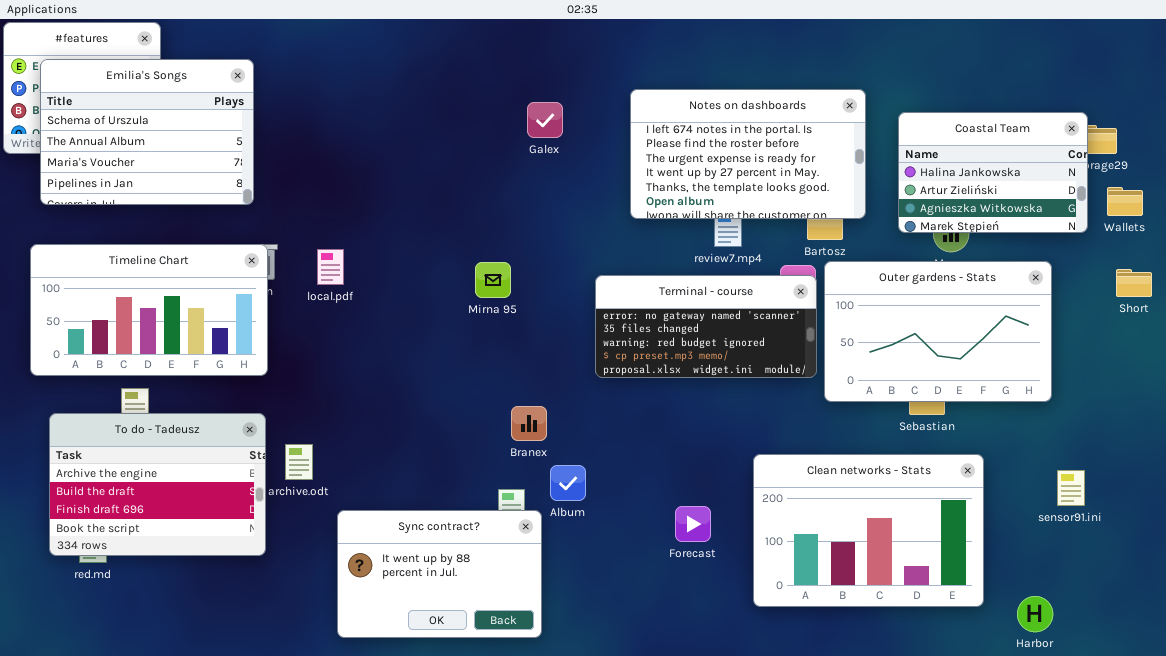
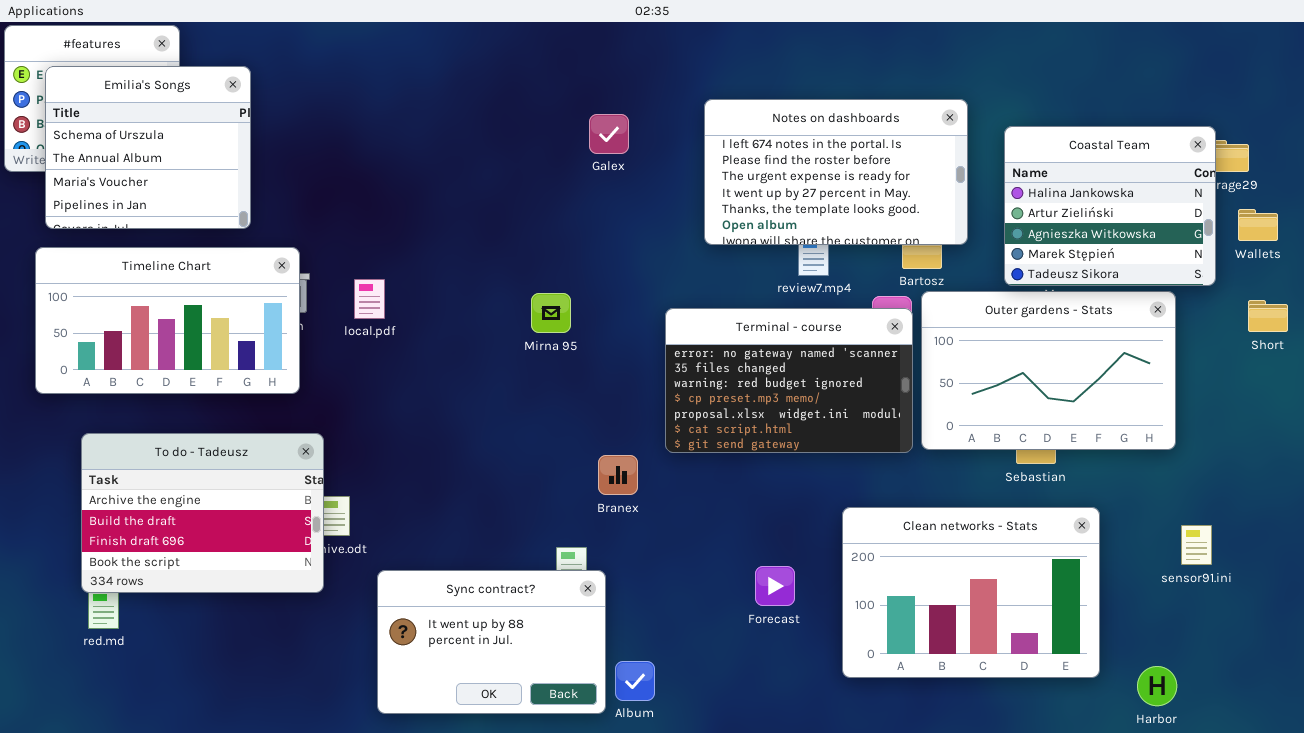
Emilia's Songs: [40,59,254,205] -> [45,66,251,229], resized
Coastal Team: [898,112,1088,233] -> [1004,126,1216,286], resized
Timeline Chart: [30,244,268,376] -> [35,247,300,394], moved
Terminal - course: [595,275,817,378] -> [665,308,913,453], resized
Branex: [511,406,547,441] -> [598,455,638,495], moved
To do - Tadeusz: [49,413,266,556] -> [81,433,324,593], moved
Album: [550,465,586,501] -> [615,661,655,701], moved

